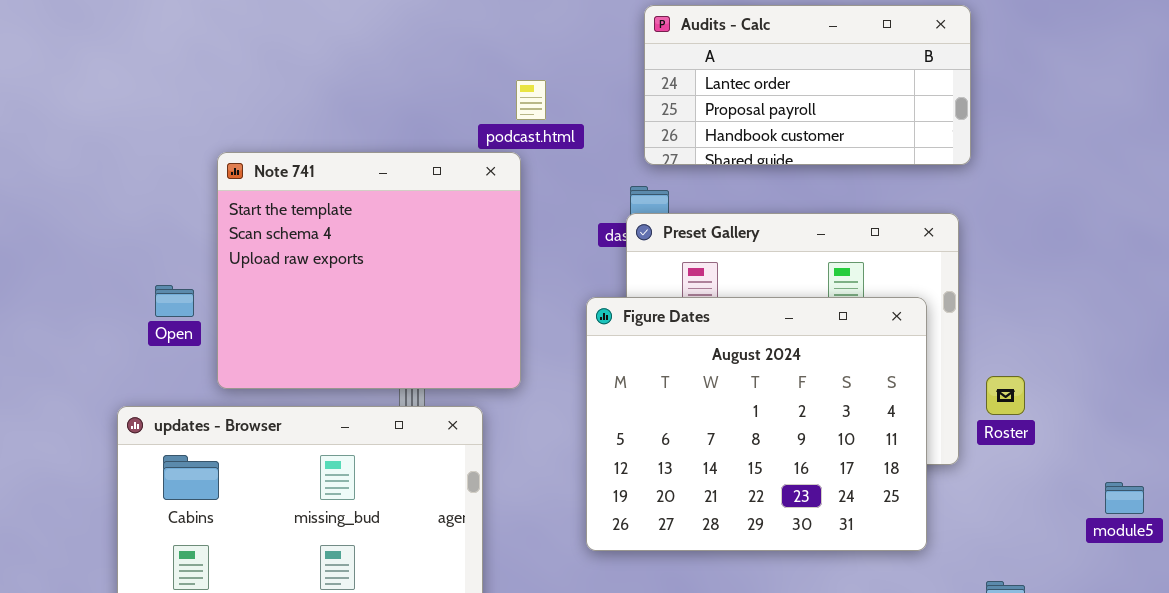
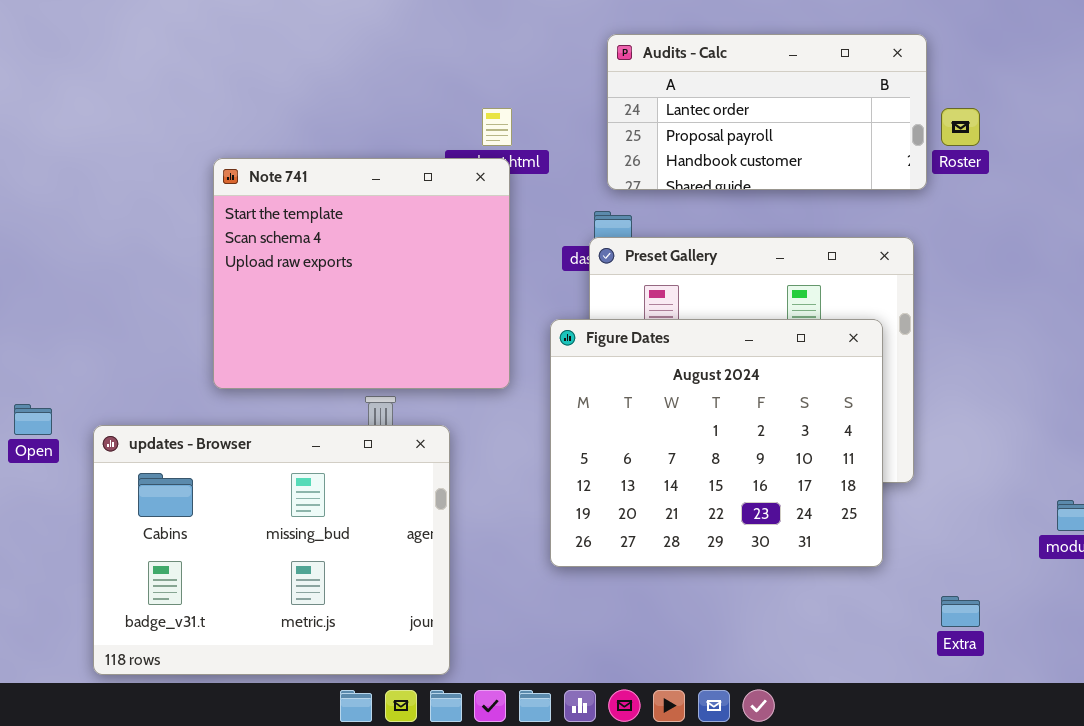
Note 741: [217,152,521,389] -> [213,158,510,389], moved
Open: [155,285,194,317] -> [14,404,52,435], moved
Roster: [986,376,1025,415] -> [941,108,980,146], moved

